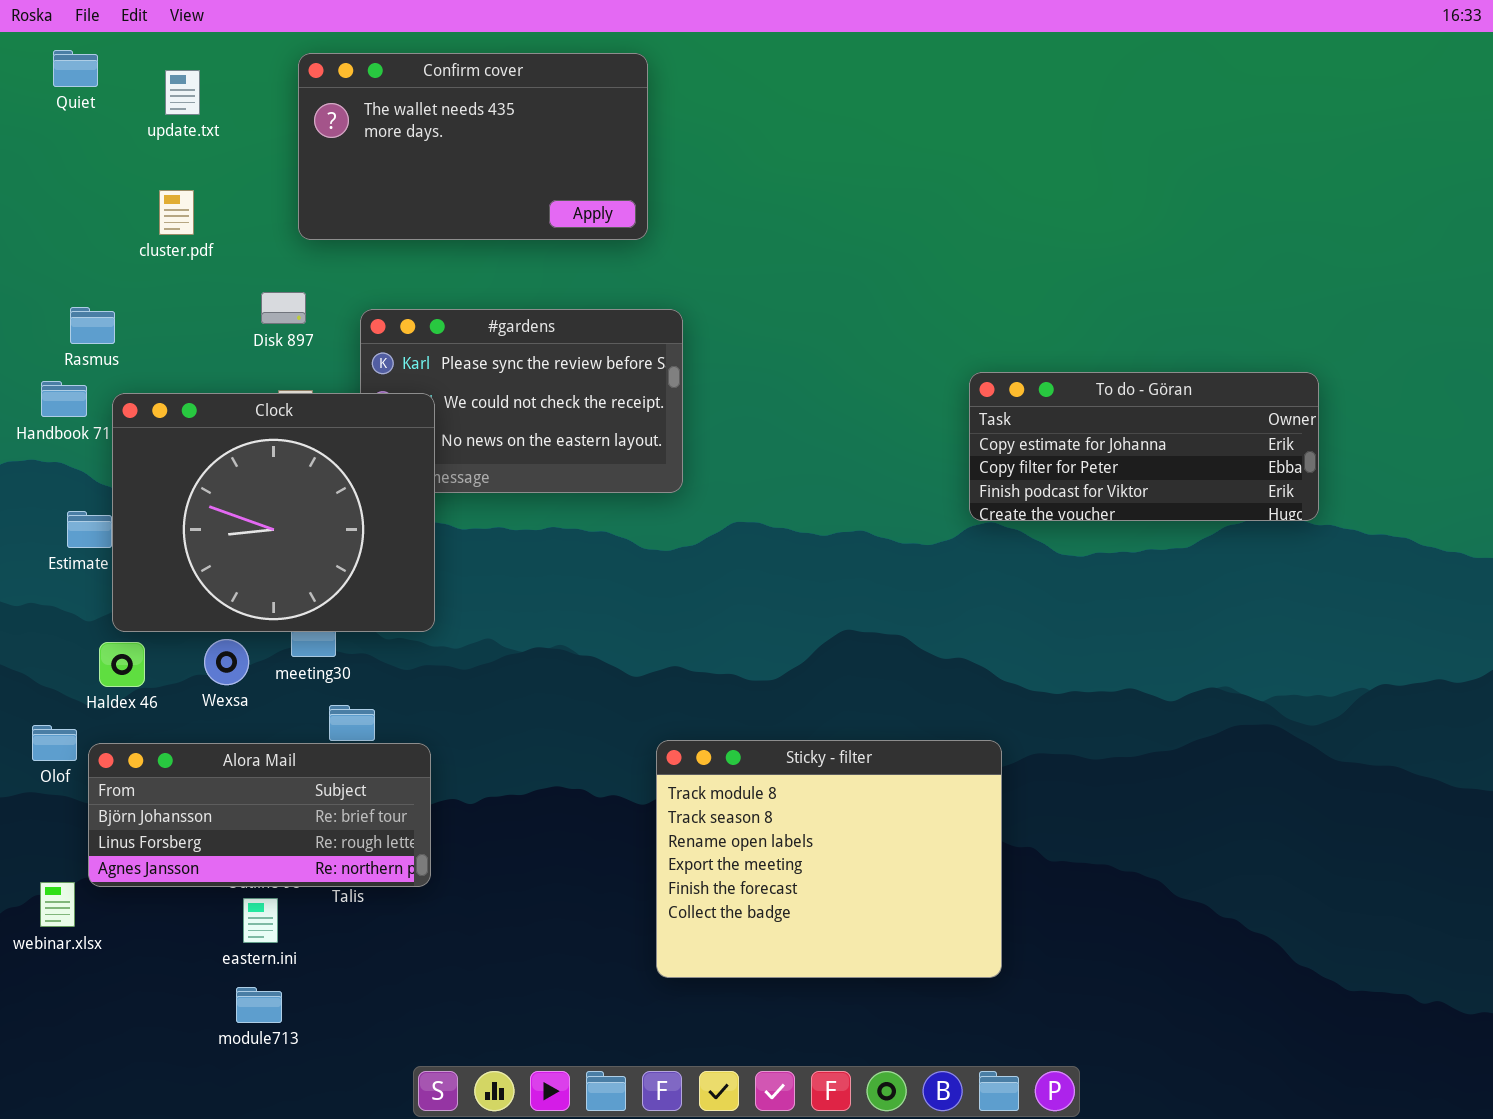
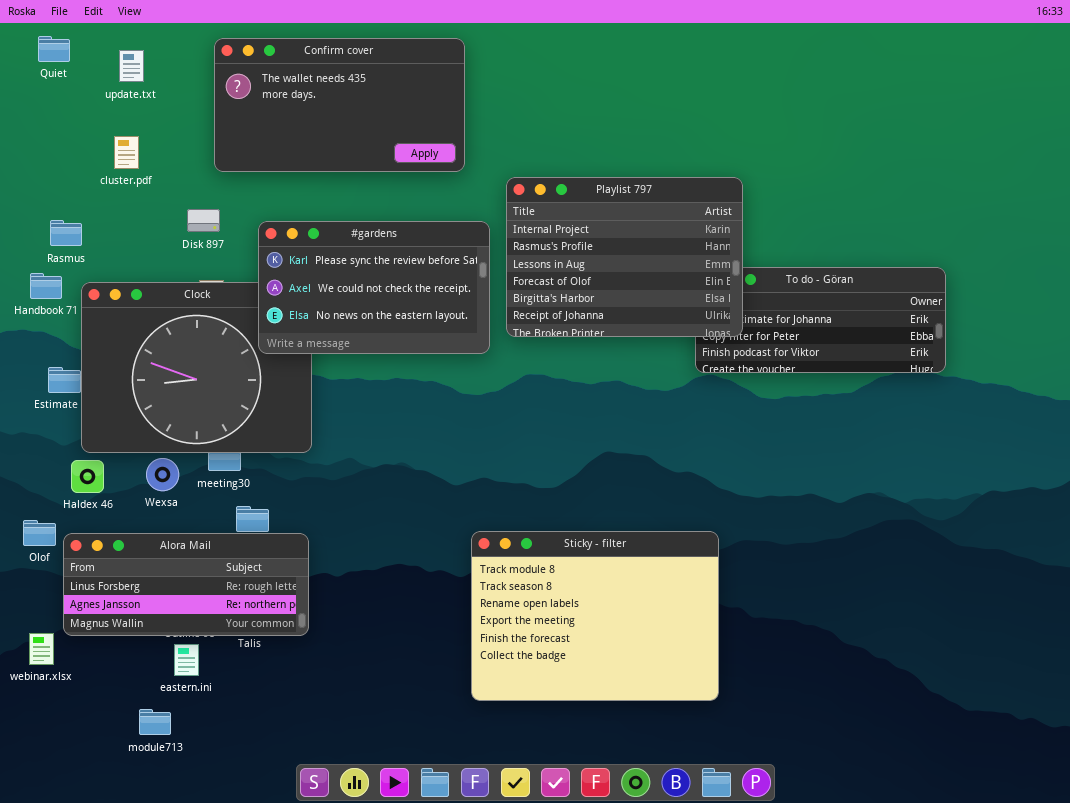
Playlist 797: none -> [506,177,743,337], opened
#gardens: [360,309,683,493] -> [258,221,490,354], raised
Alora Mail: [88,743,431,887] -> [63,533,309,636], scrolled down 1 row
module713: [236,987,282,1023] -> [139,709,171,735], moved

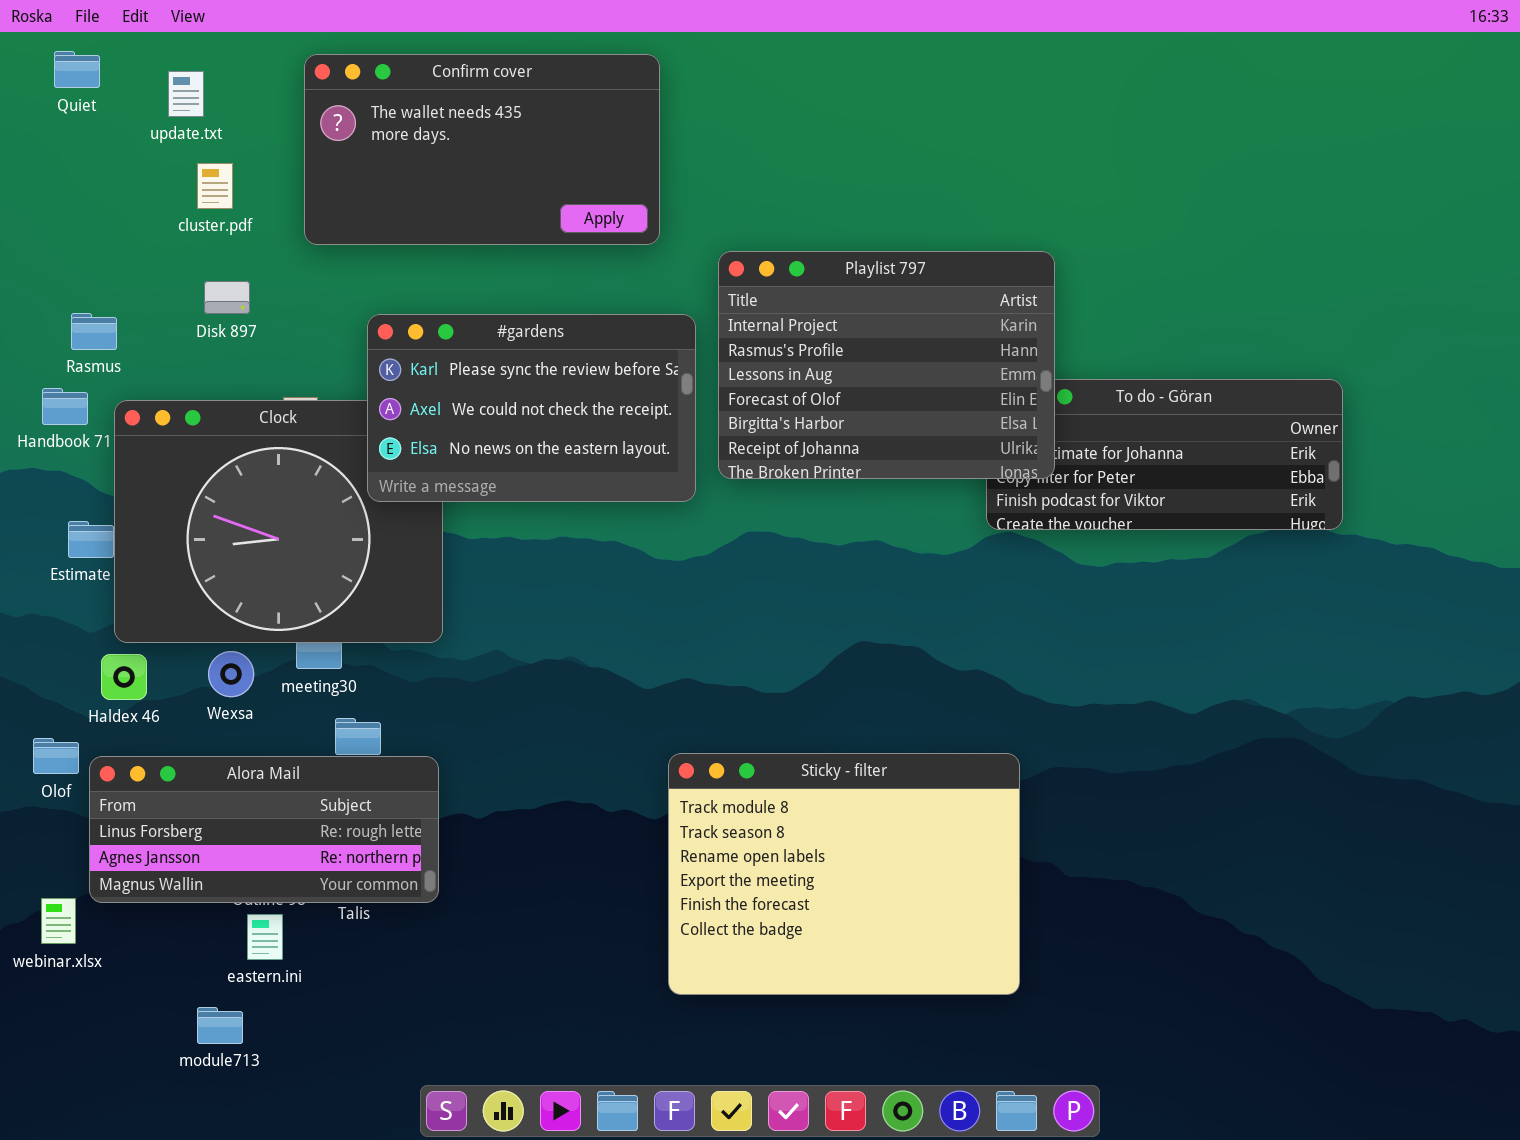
cluster.pdf: [114,136,139,169] -> [197,163,233,209], moved
Disk 897: [187,209,220,232] -> [204,281,250,314], moved

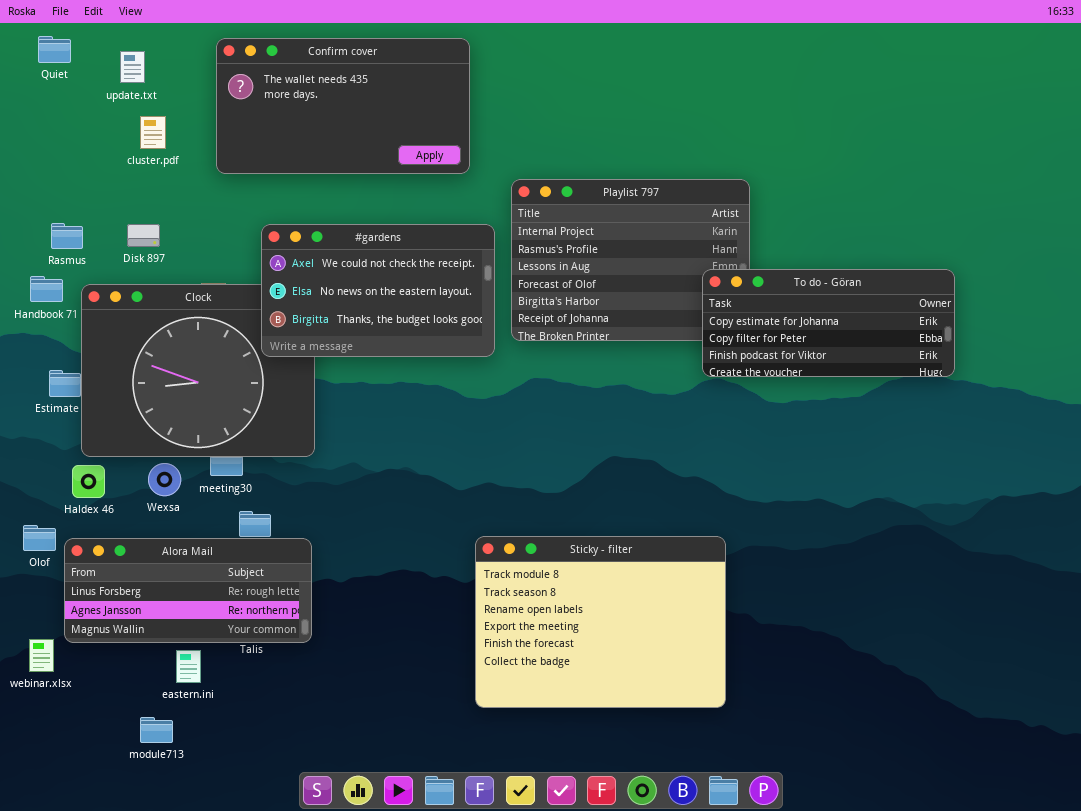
Disk 897: [204,281,250,314] -> [127,224,160,247], moved
#gardens: [367,314,696,502] -> [261,224,495,357], scrolled down 1 row
To do - Göran: [986,379,1343,530] -> [702,269,955,377], raised

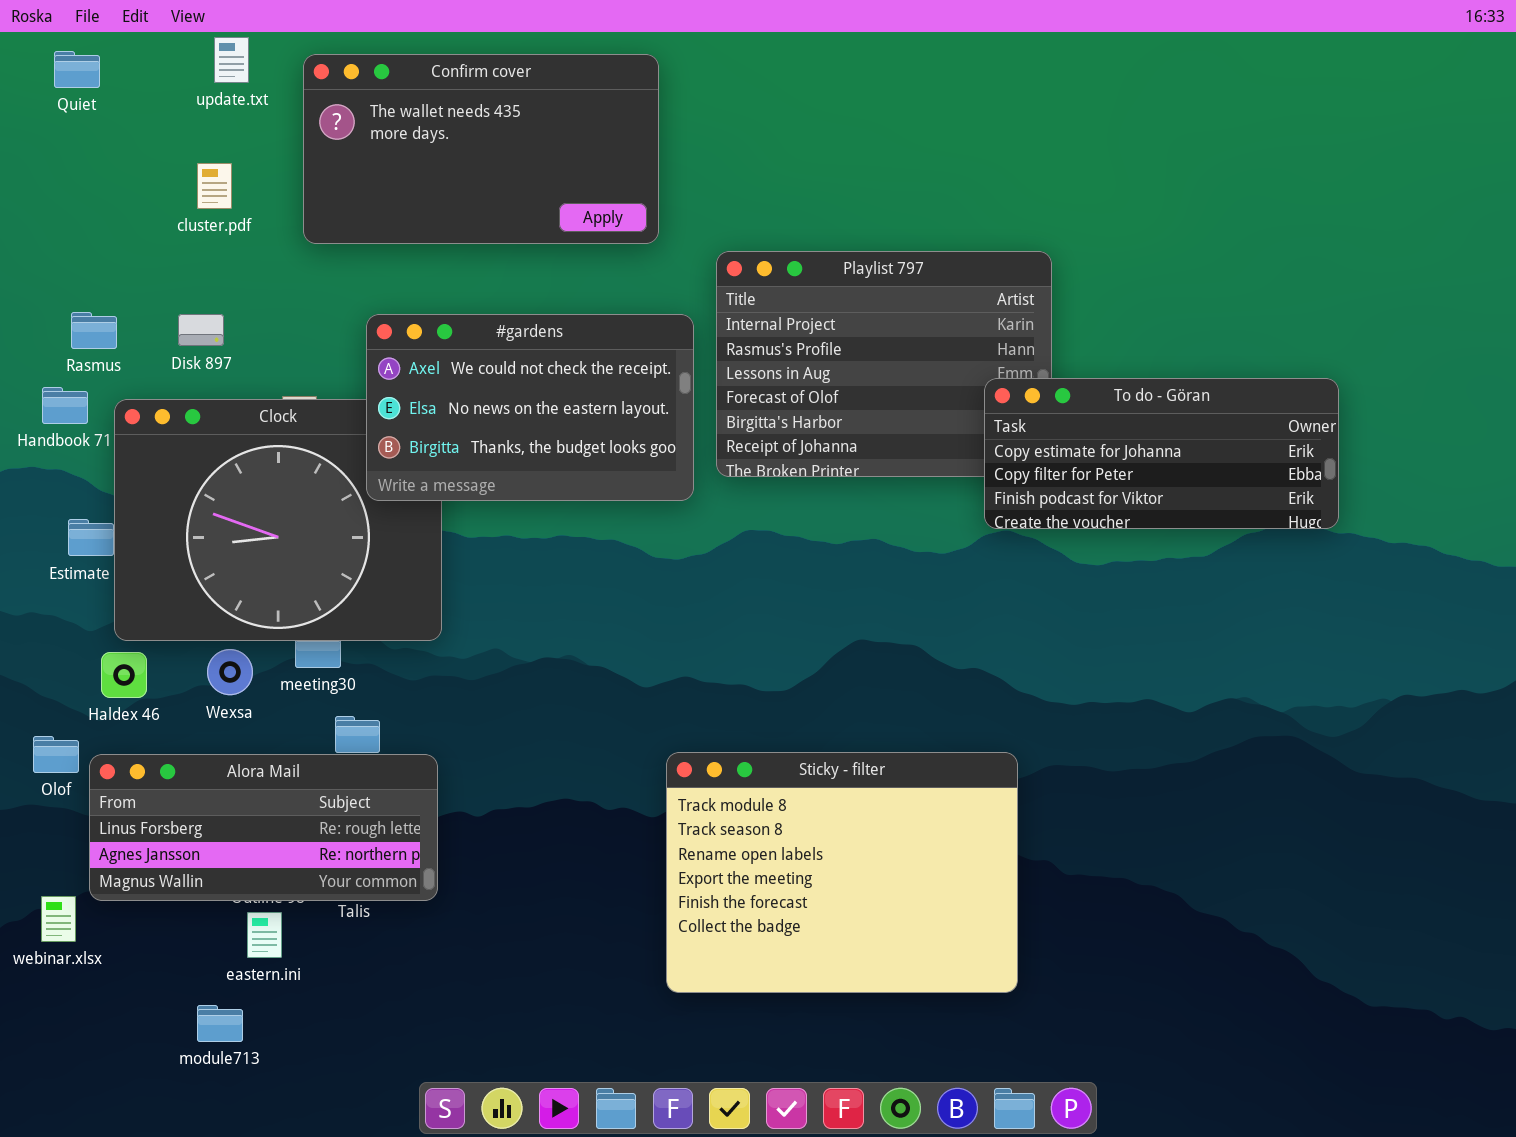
update.txt: [120,51,145,83] -> [214,37,249,83], moved

